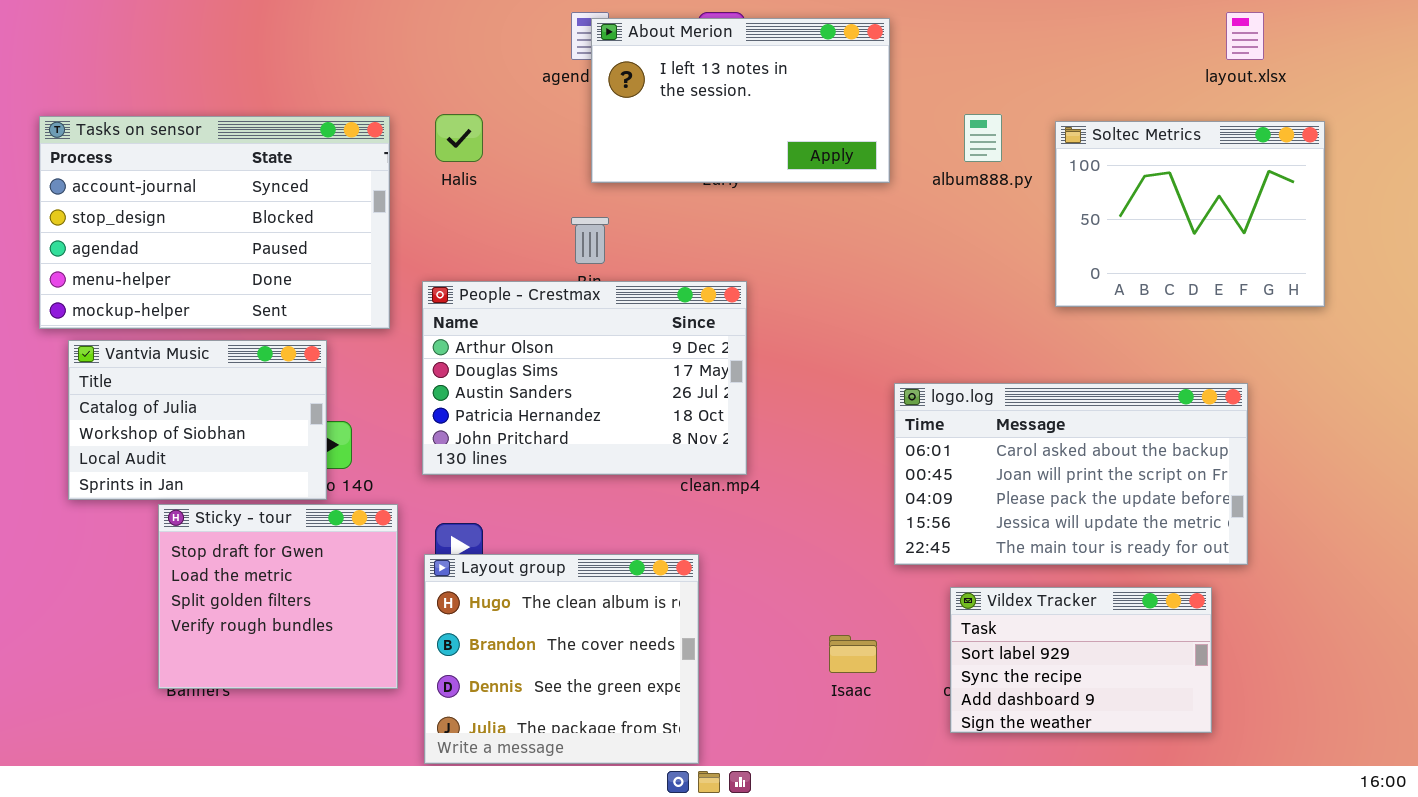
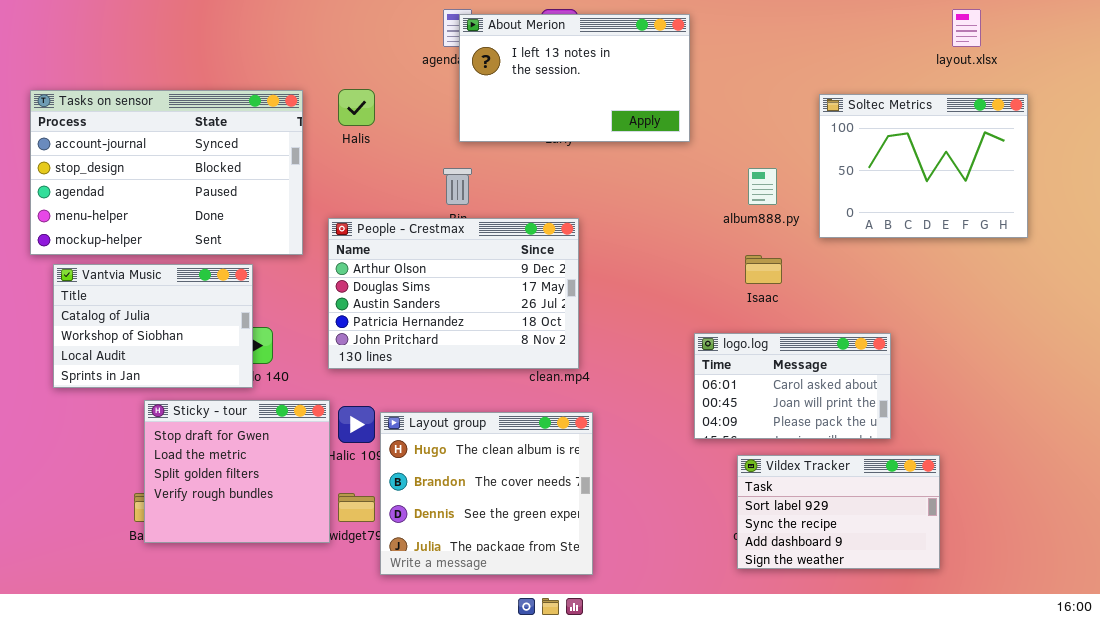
album888.py: [964,114,1002,162] -> [748,168,777,205], moved
logo.log: [894,383,1248,565] -> [694,333,891,439], resized
Sticky - tour: [158,504,398,689] -> [144,400,330,543], moved
Layout group: [424,554,699,764] -> [380,412,593,575], moved
Isaac: [829,635,877,673] -> [745,255,782,284], moved

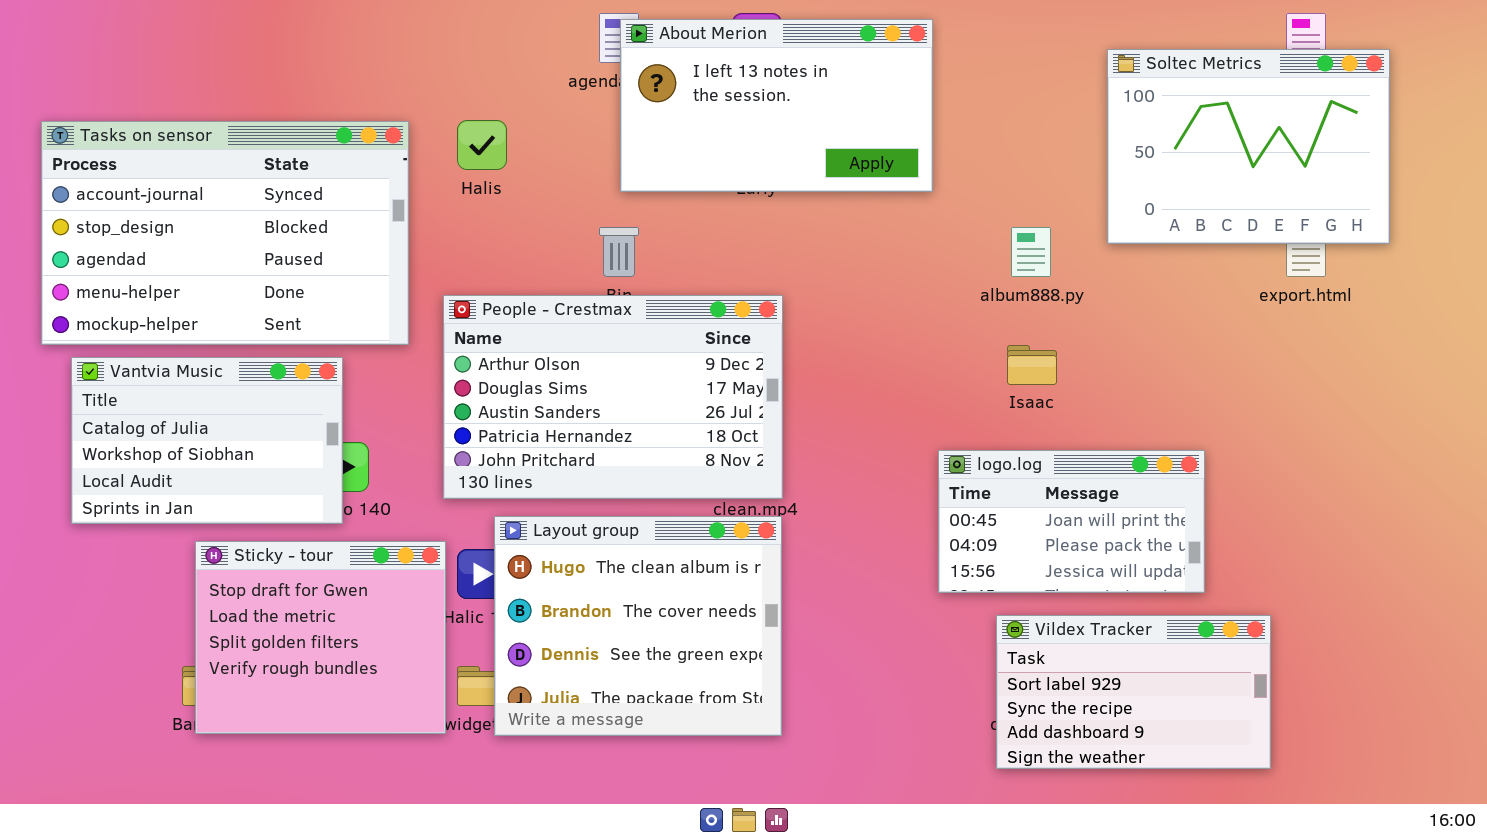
Soltec Metrics: [819,94,1028,238] -> [1107,49,1390,244], moved
logo.log: [694,333,891,439] -> [938,450,1205,593], scrolled down 1 row
Layout group: [380,412,593,575] -> [494,516,782,736], moved

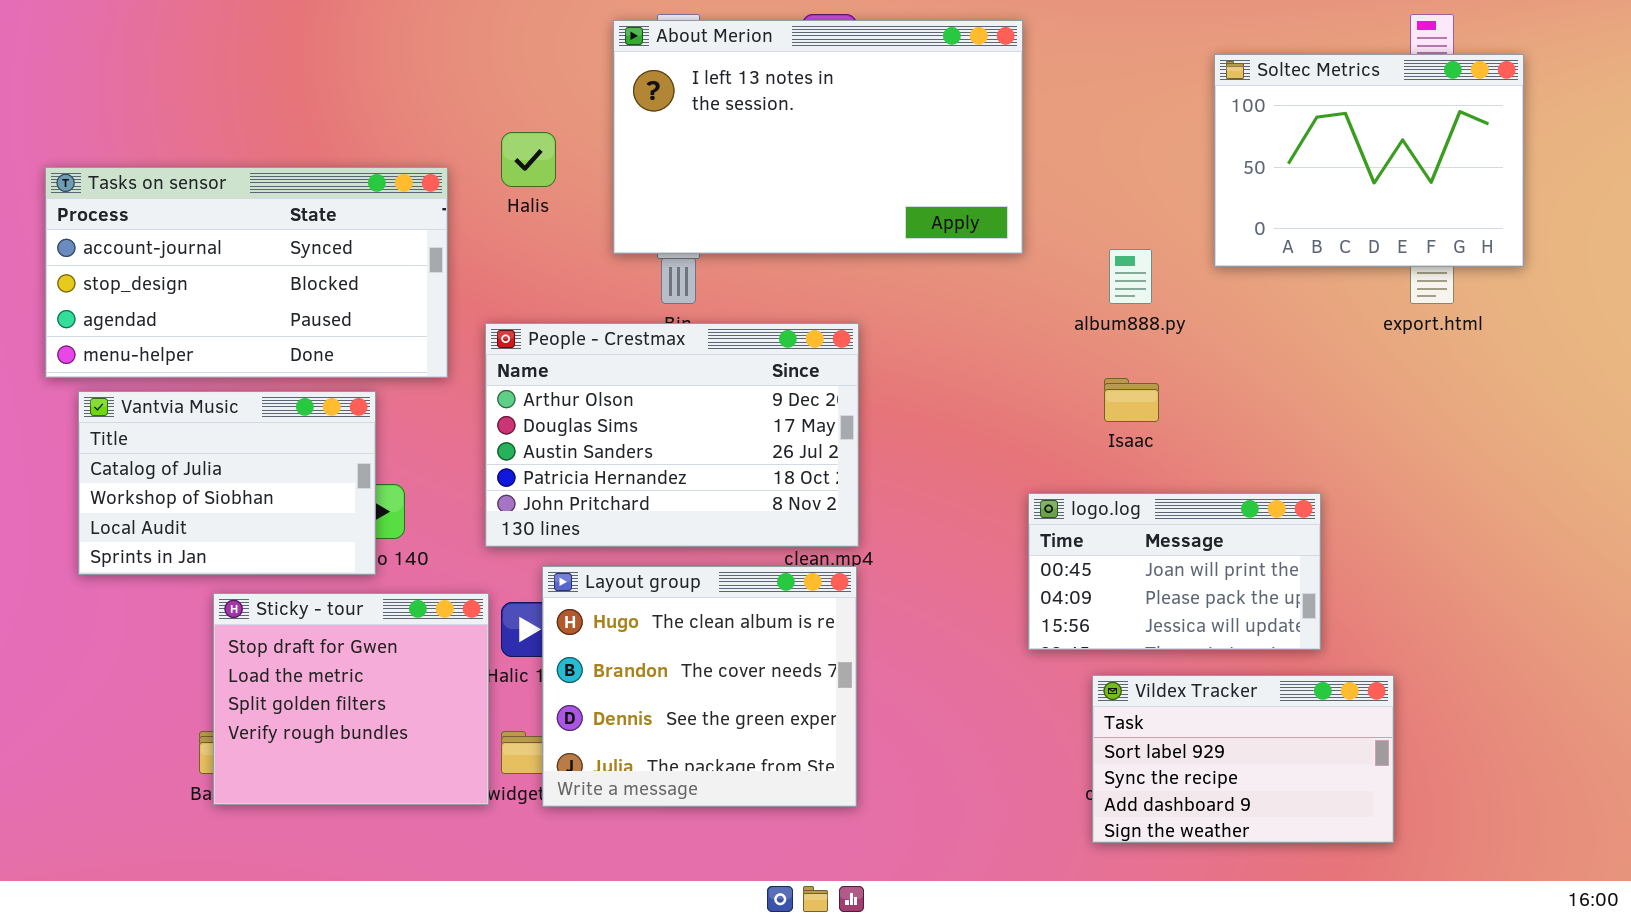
About Merion: [620,19,933,192] -> [613,20,1023,254], resized
Tasks on sensor: [41,121,409,345] -> [45,167,448,378], resized

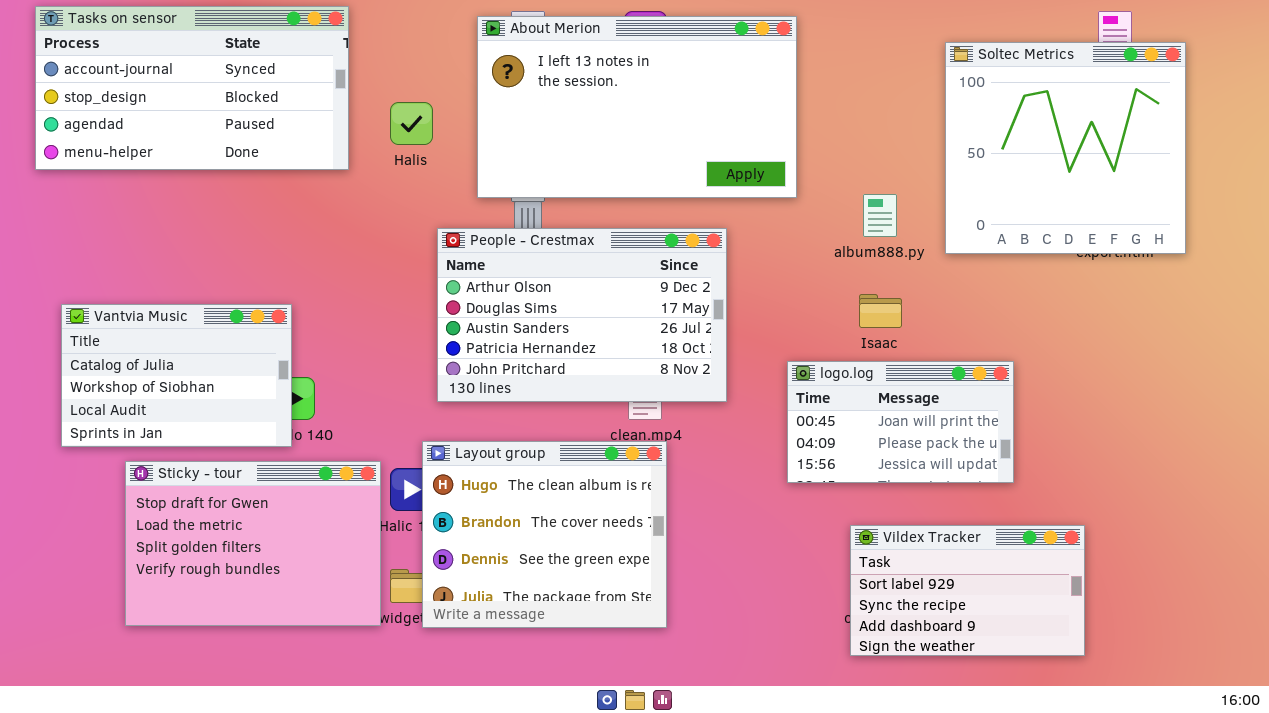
Soltec Metrics: [1214,54,1524,267] -> [945,42,1186,254], resized
Tasks on sensor: [45,167,448,378] -> [35,6,349,170], moved
People - Crestmax: [485,323,859,547] -> [437,228,727,402], moved
logo.log: [1028,493,1321,650] -> [787,361,1014,483], moved
Sticky - tour: [213,593,489,805] -> [125,461,381,626], resized

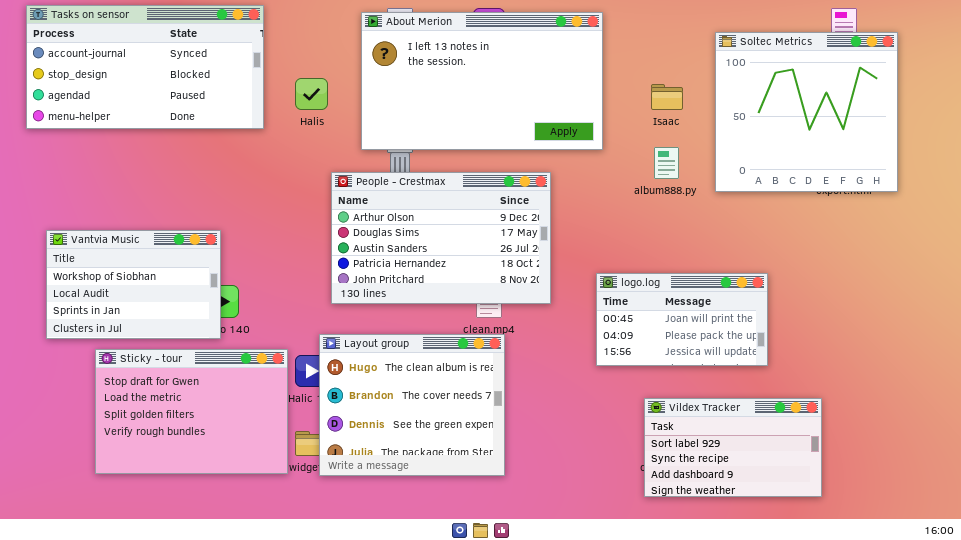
Isaac: [859,294,902,328] -> [651,84,683,110], moved
Vantvia Music: [61,304,292,447] -> [46,230,221,339], scrolled down 1 row

